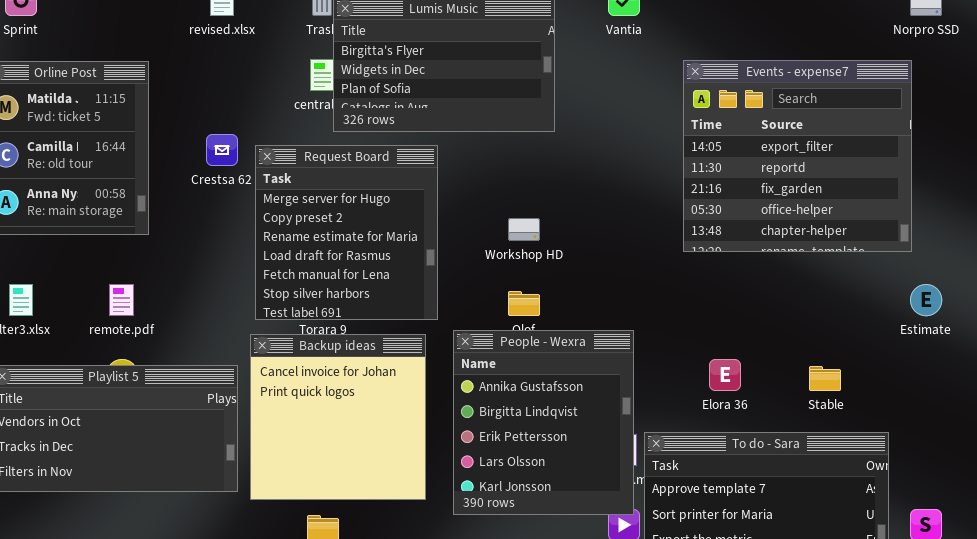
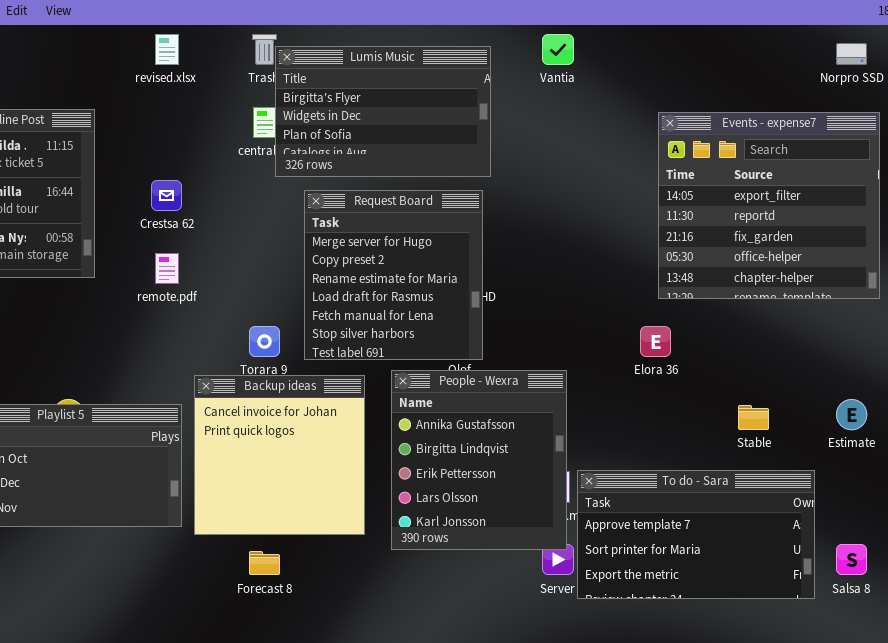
Events - expense7: [683,60,912,252] -> [658,112,880,299], moved
Request Board: [255,145,438,320] -> [304,190,483,360], moved
remote.pdf: [109,284,134,316] -> [155,253,179,284], moved
Estimate: [910,284,942,316] -> [836,399,867,430], moved
Elora 36: [709,359,741,391] -> [640,326,671,357], moved

